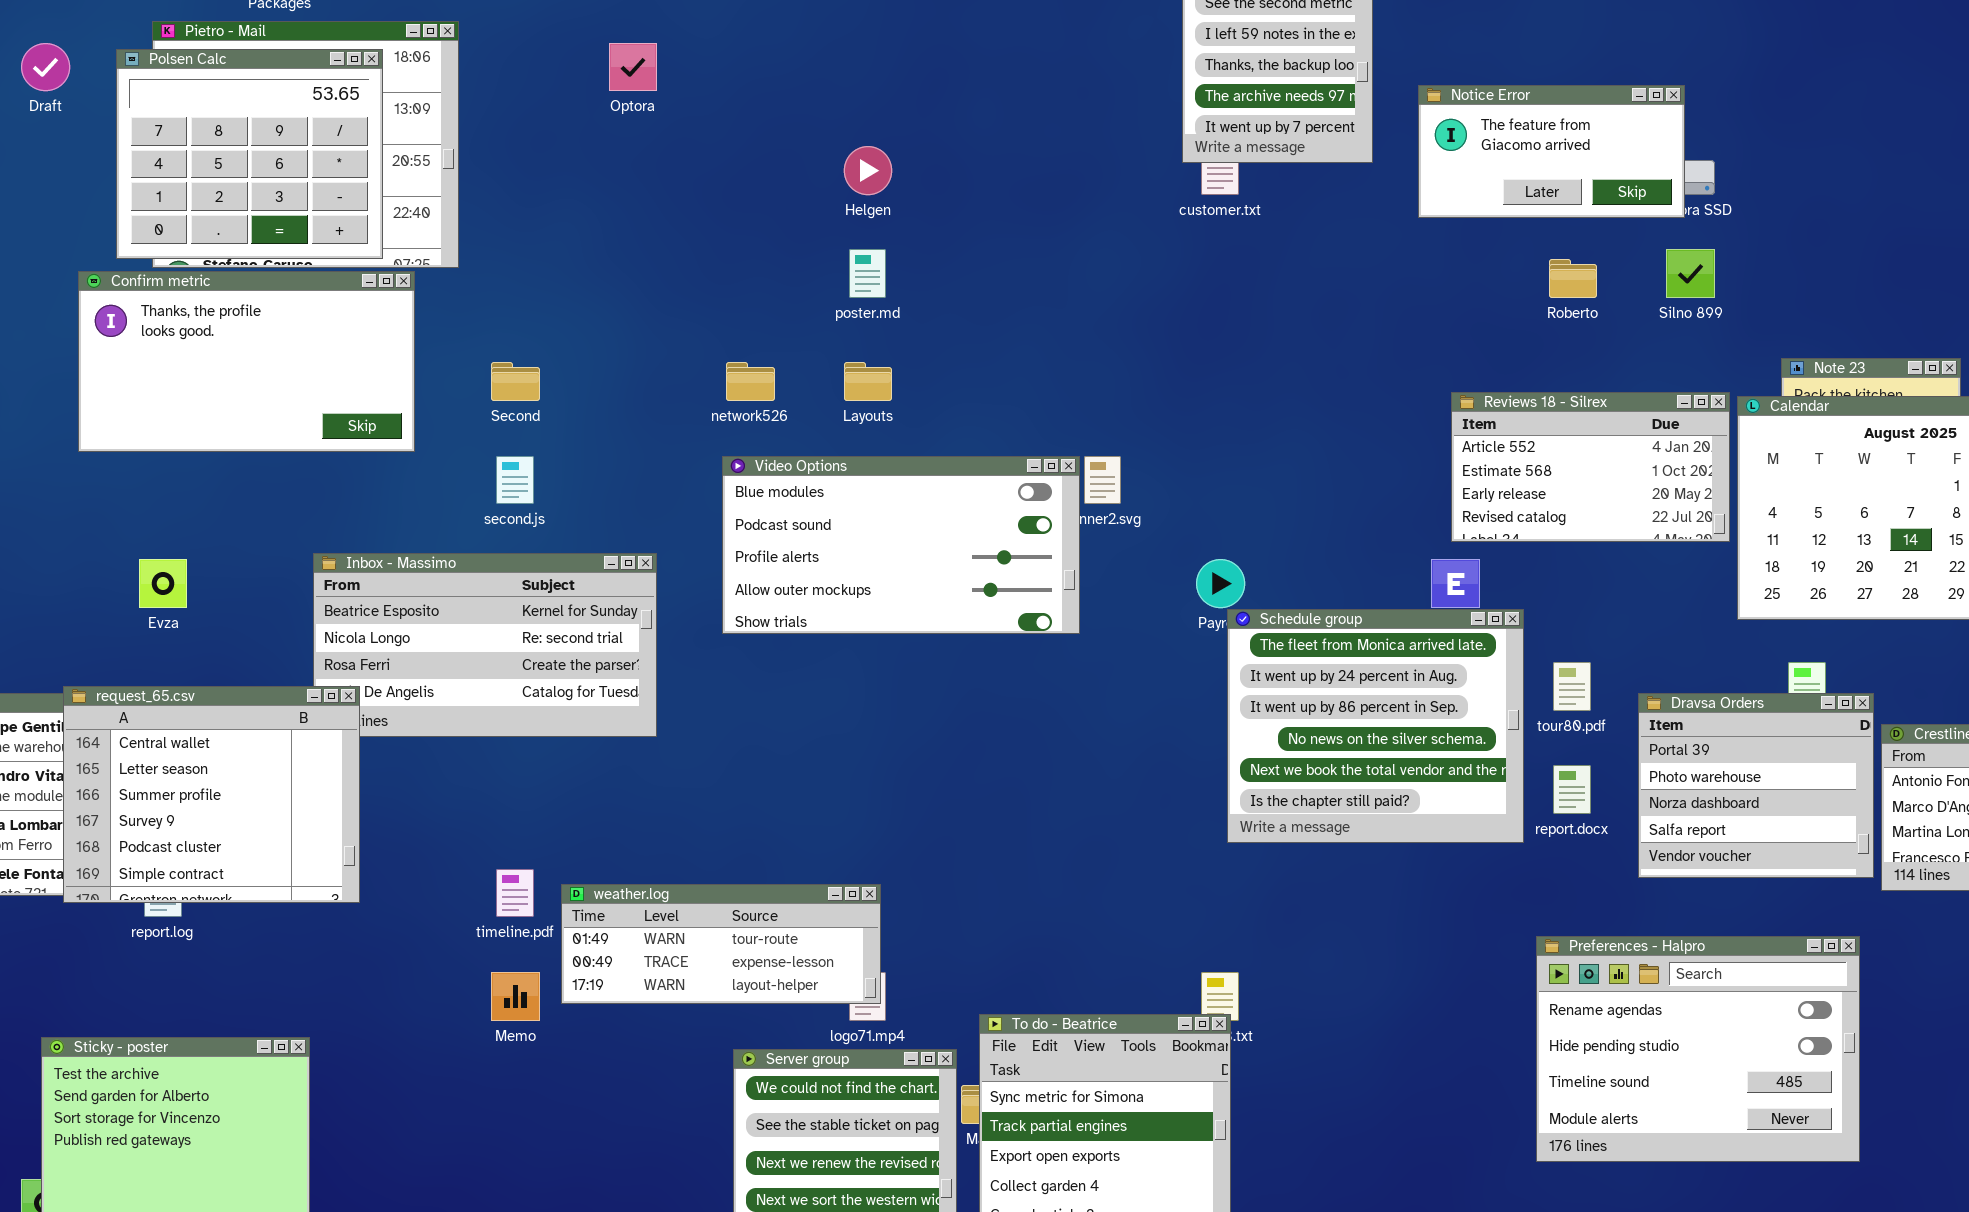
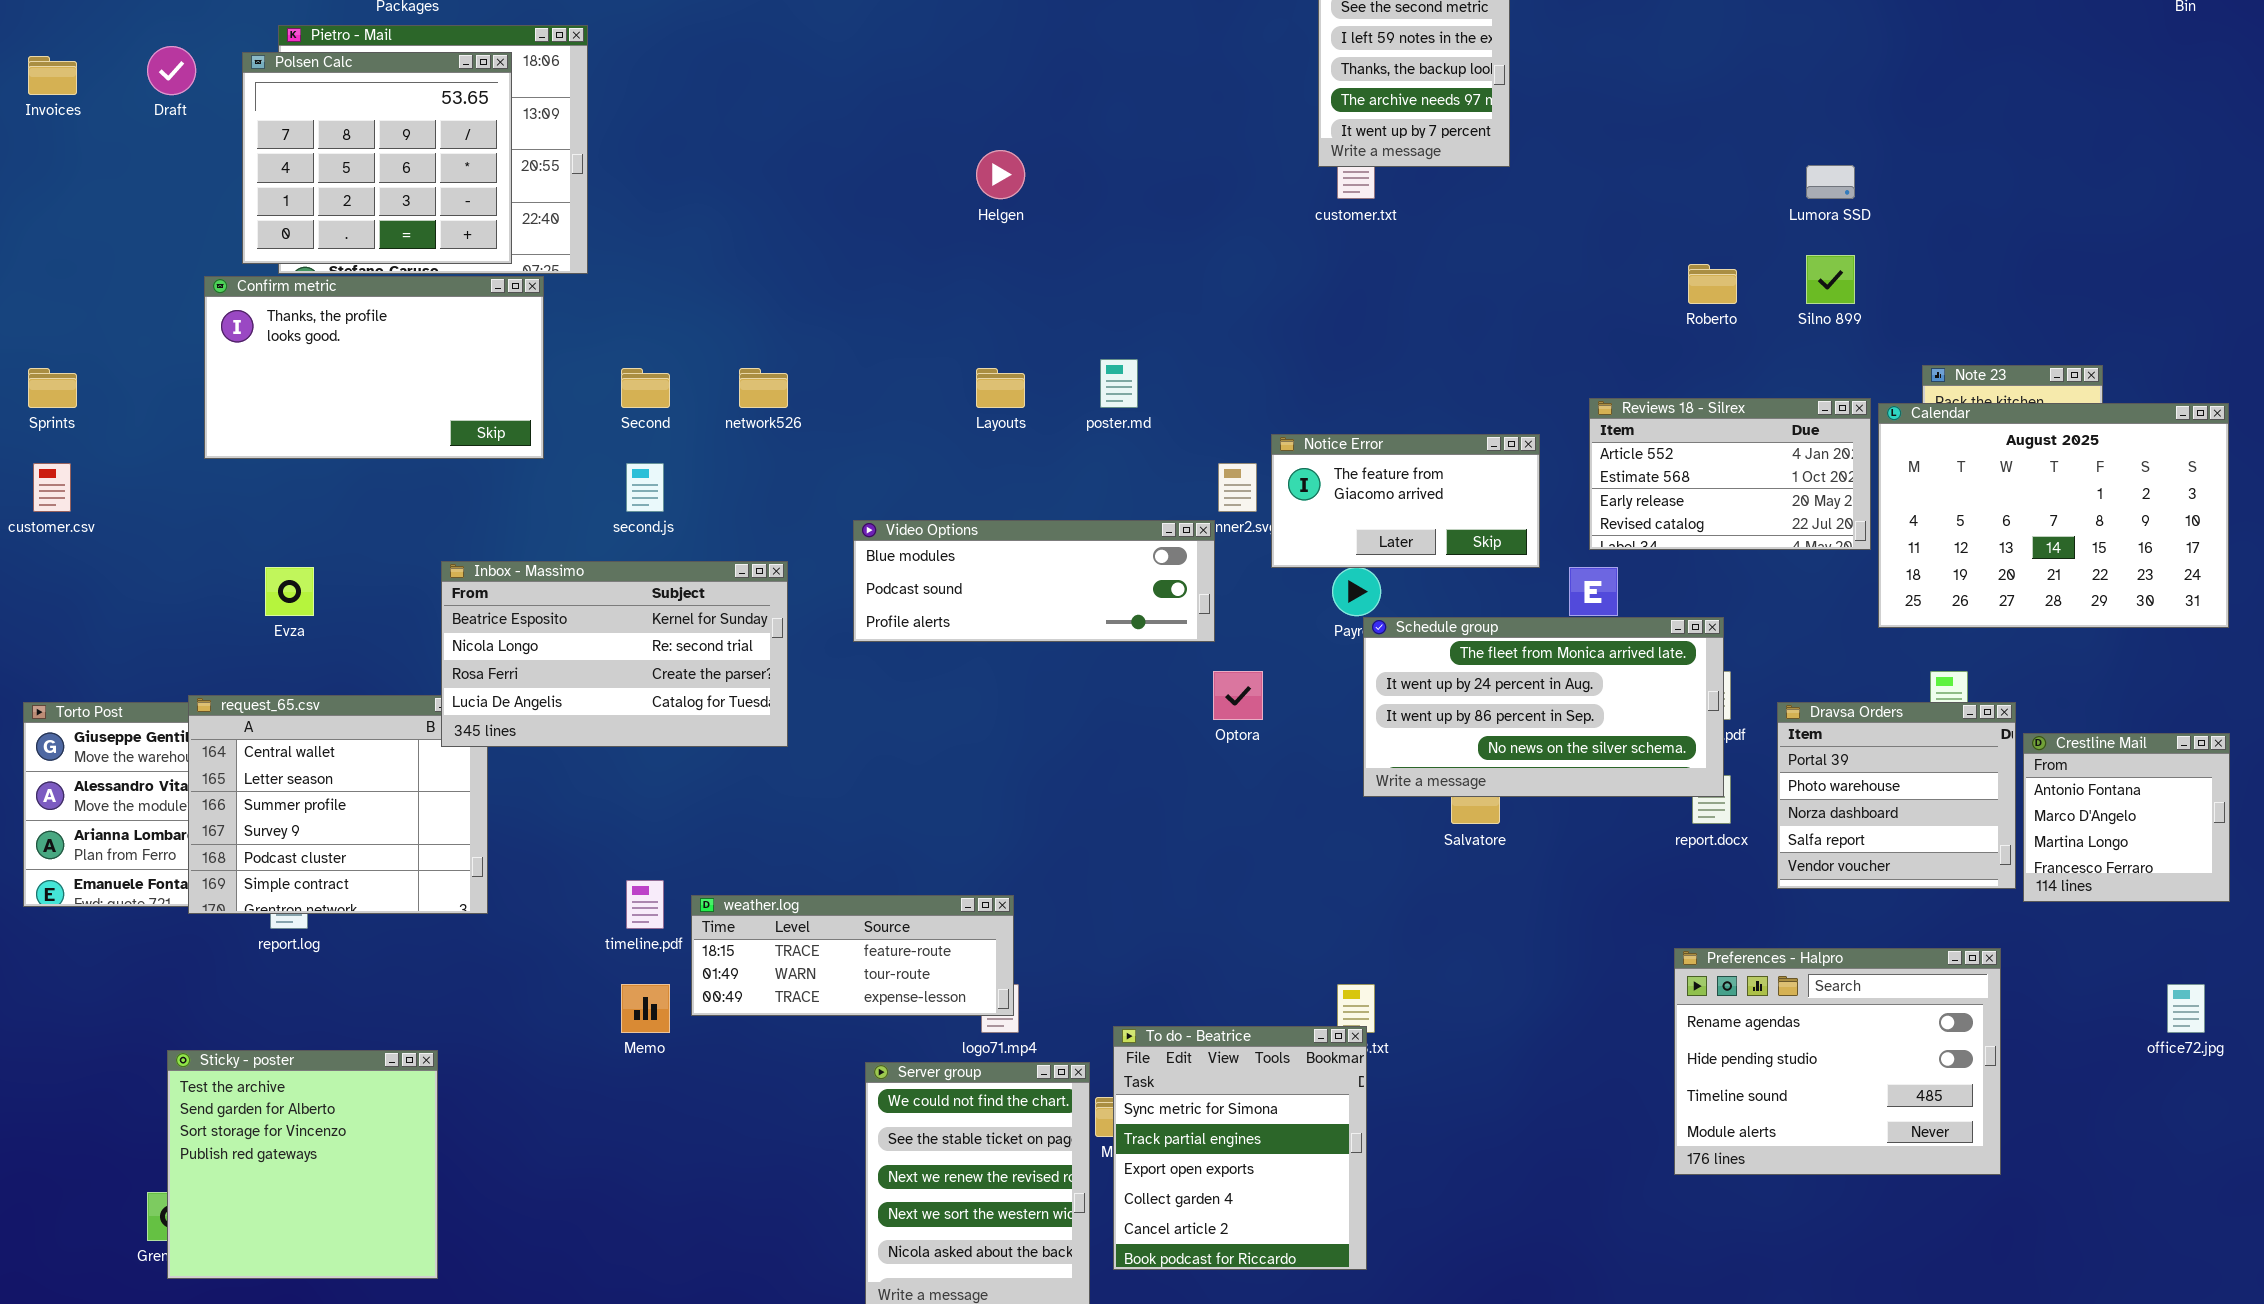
Optora: [609,43,657,91] -> [1213,671,1263,720], moved
Notice Error: [1418,85,1685,218] -> [1271,434,1540,568], moved
poster.md: [849,249,886,298] -> [1100,359,1138,408], moved
network526: [726,362,775,401] -> [739,368,788,408], moved
Video Options: [722,456,1080,634] -> [853,520,1215,642], resized
Inbox - Massimo: [313,553,657,737] -> [441,561,788,747], raised
Schedule group: [1227,609,1524,843] -> [1363,617,1724,797], resized
weather.log: [561,884,881,1004] -> [691,895,1014,1016], scrolled up 1 row

